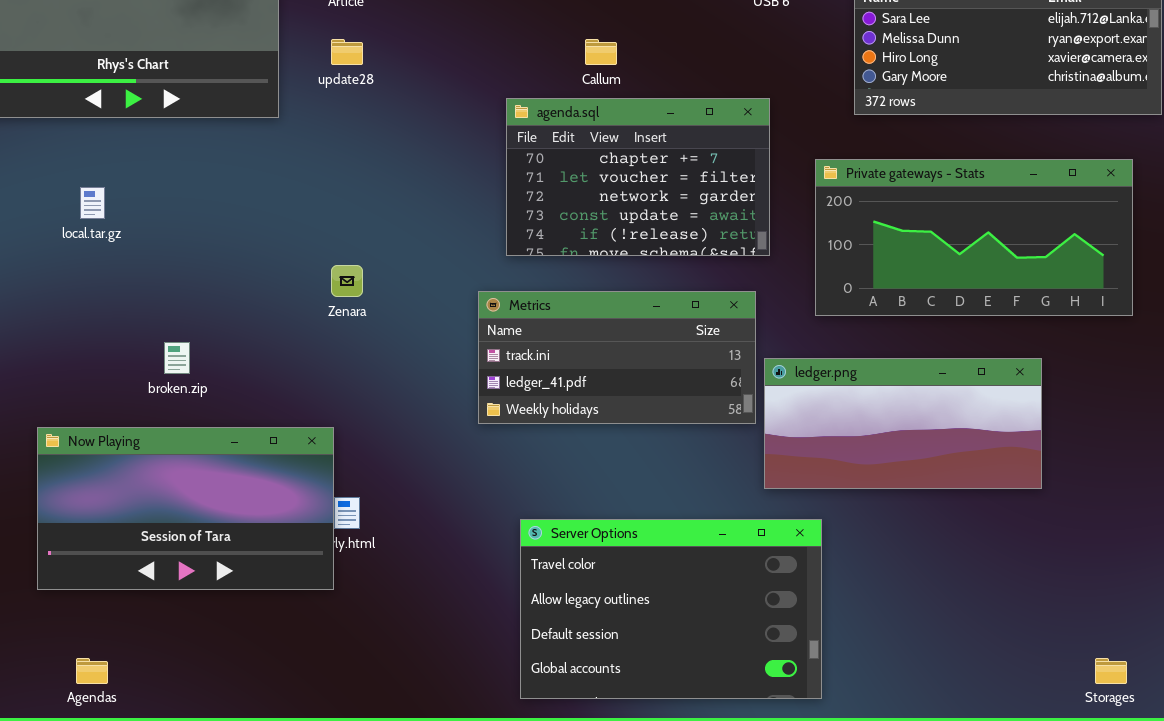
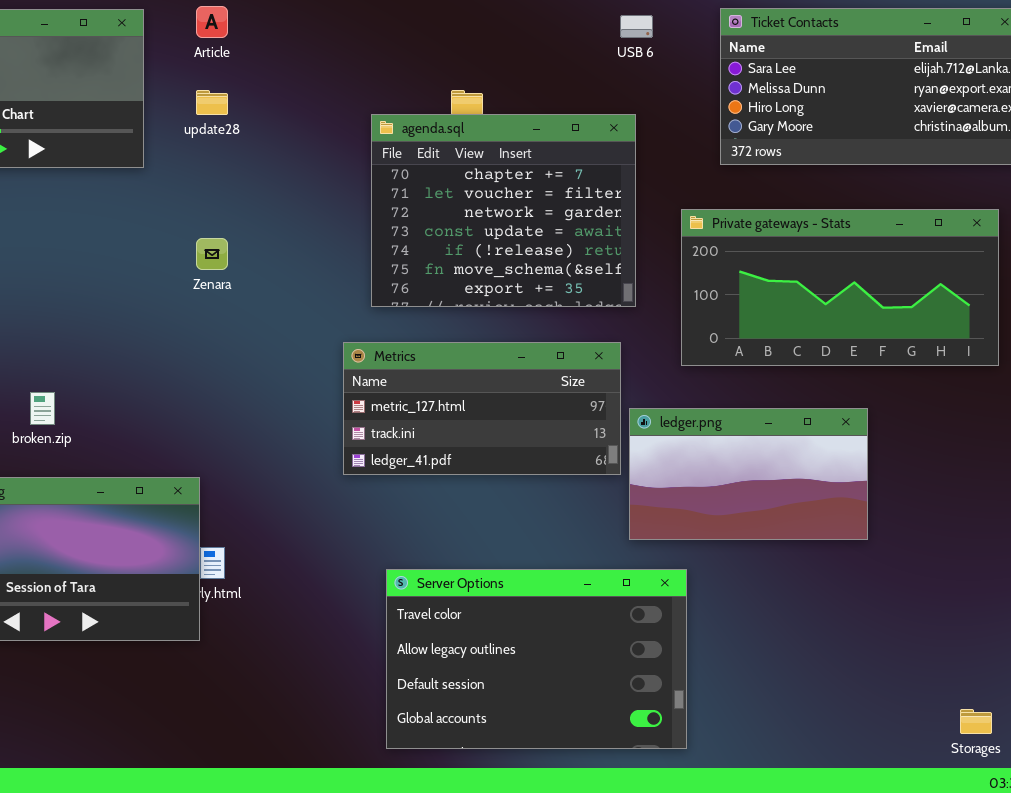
agenda.sql: [506,98,770,256] -> [371,114,636,307], resized
Zenara: [331,265,363,297] -> [196,238,228,270], moved
Metrics: [478,291,756,424] -> [343,342,621,475], scrolled up 1 row
ledger.png: [764,358,1042,489] -> [629,408,868,540], resized

